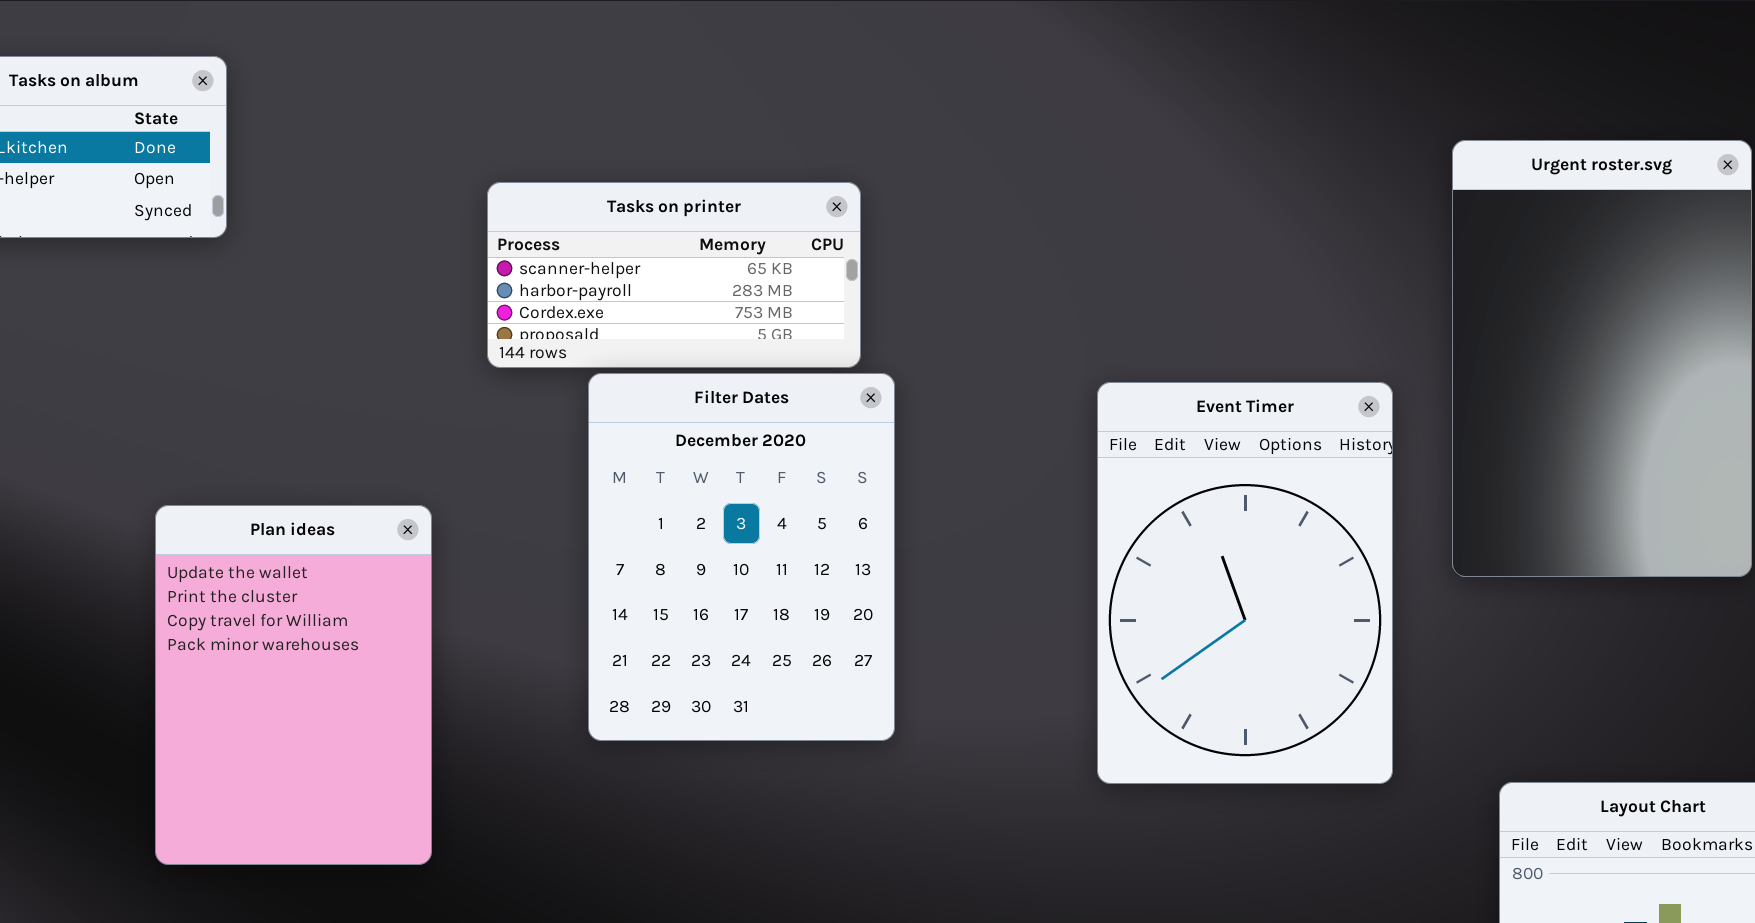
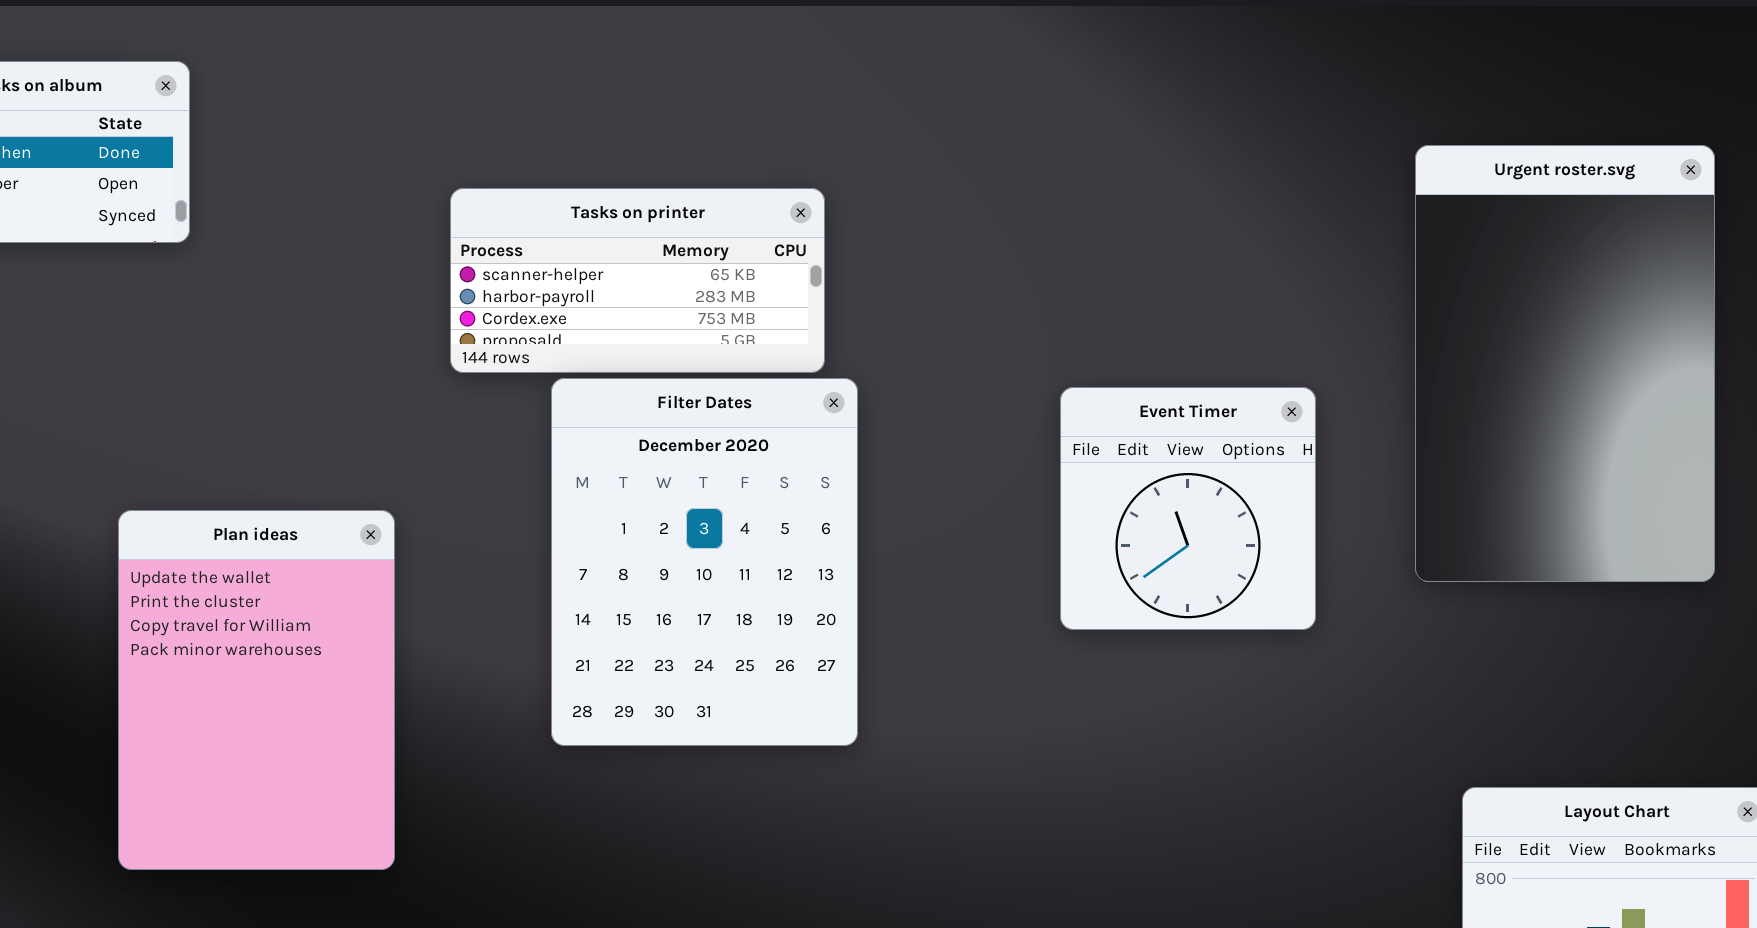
Event Timer: [1097,382,1393,784] -> [1060,387,1316,630], resized

